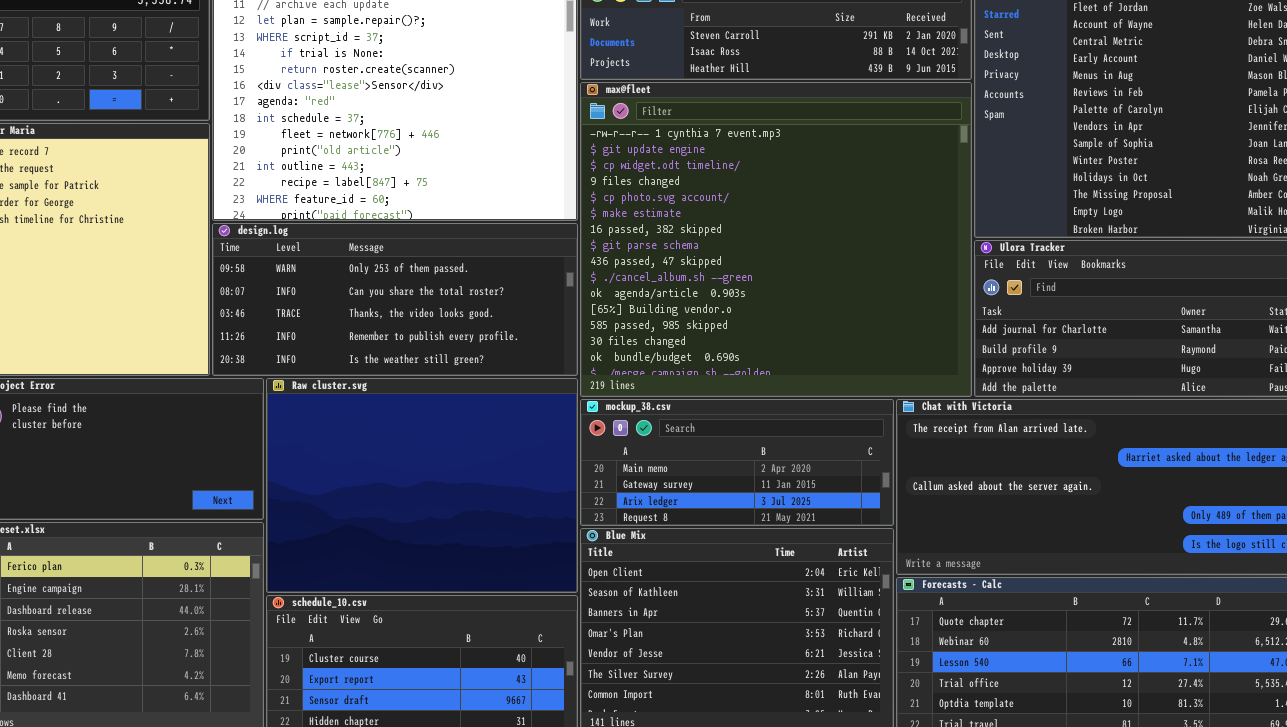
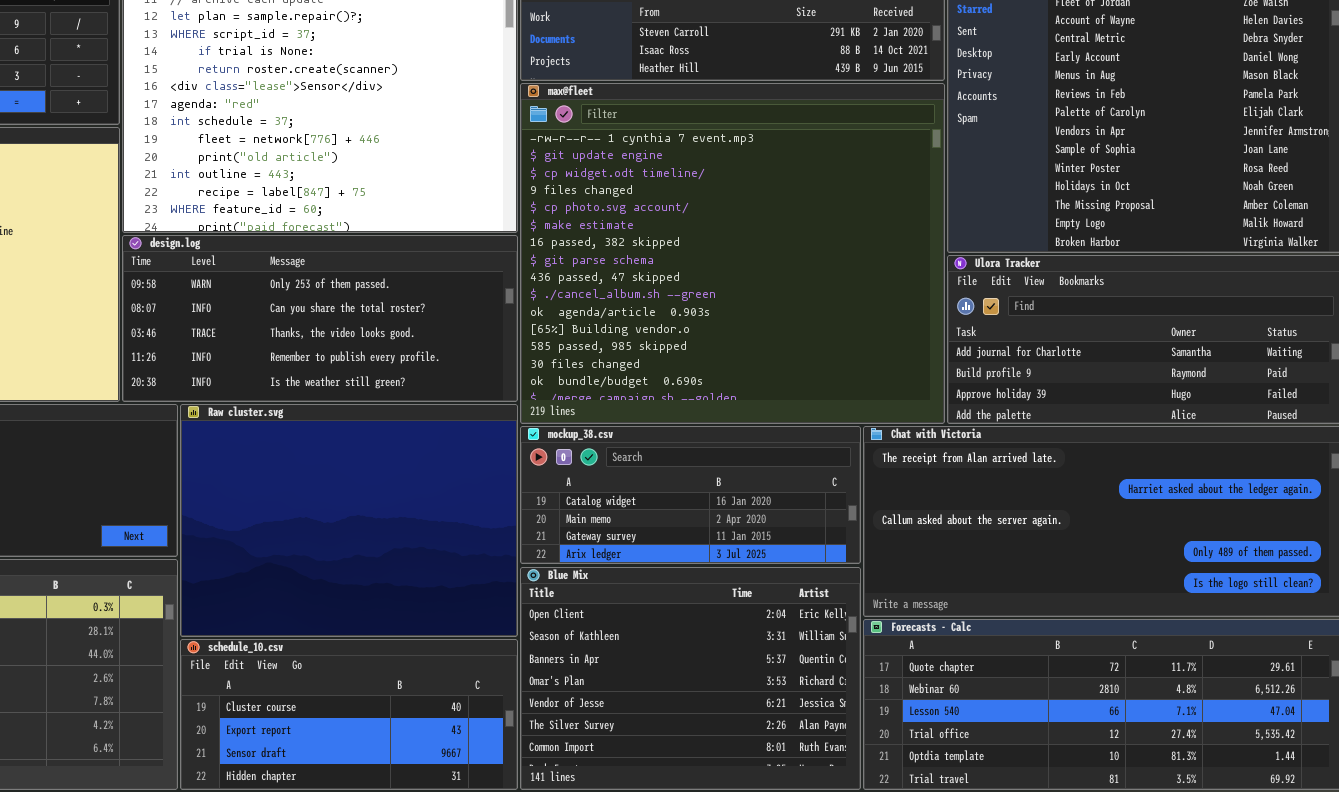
mockup_38.csv: [580,399,894,526] -> [520,426,861,564], scrolled up 1 row

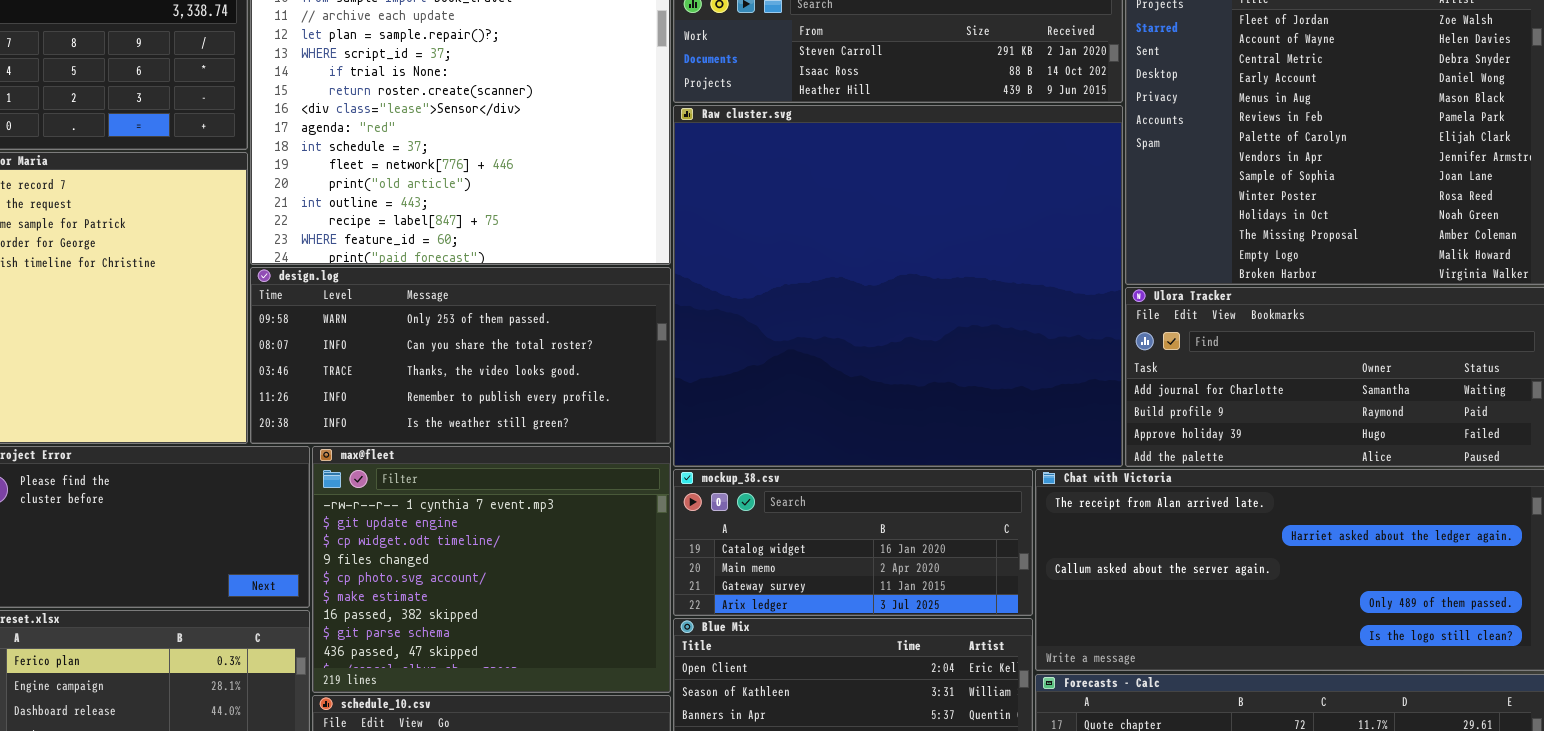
max@fleet: [520,83,945,424] -> [312,446,671,693], moved, resized
Raw cluster.svg: [180,404,518,637] -> [673,105,1123,467], moved, resized

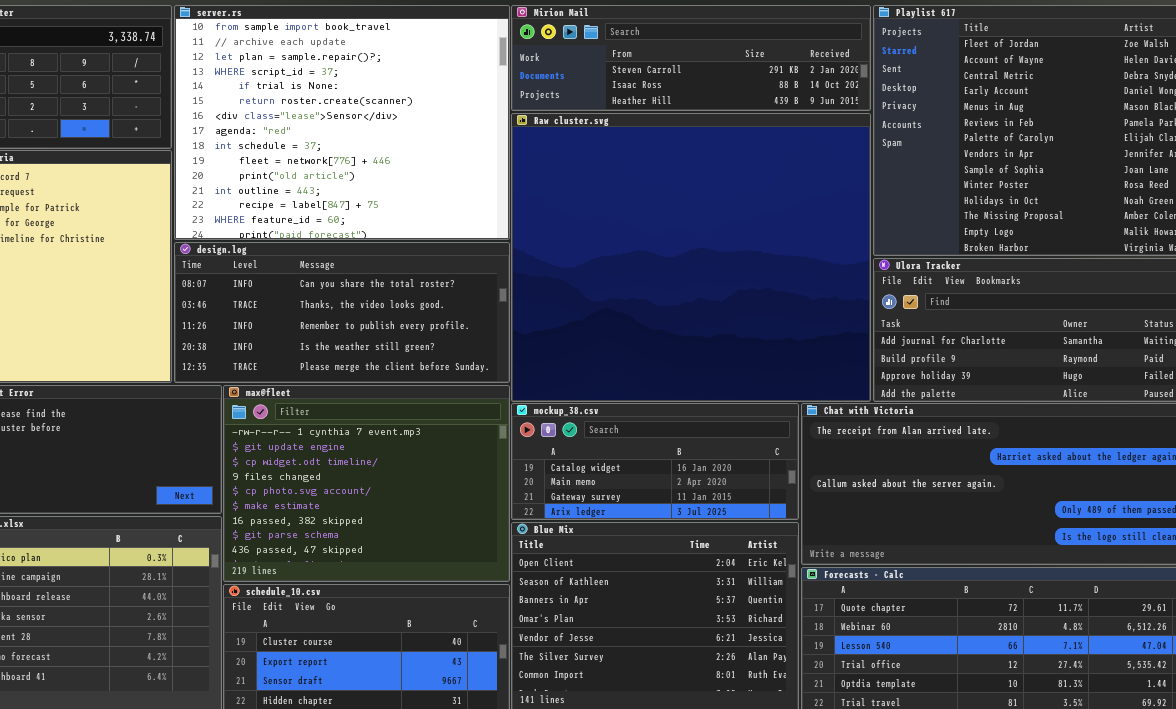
design.log: [250,267,671,444] -> [174,242,510,383], scrolled down 1 row

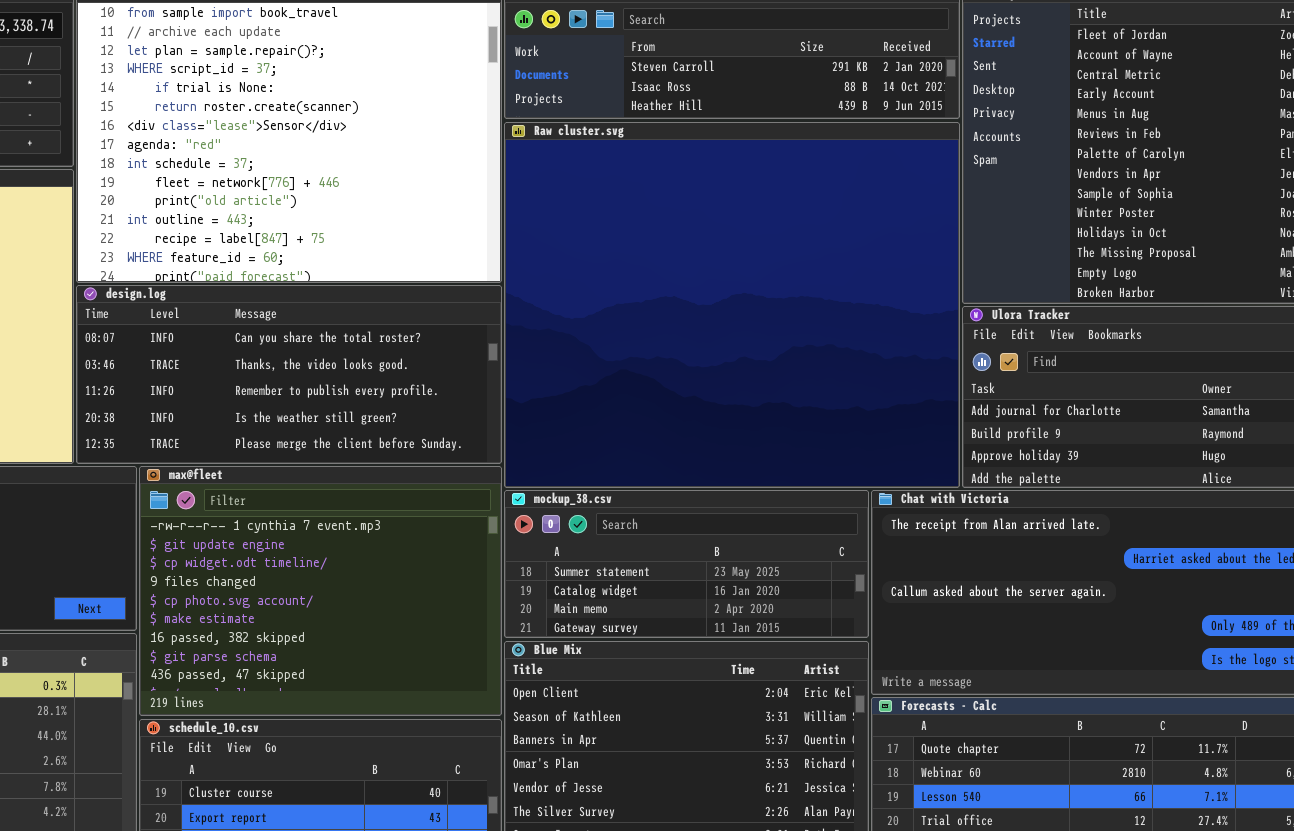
mockup_38.csv: [511,403,799,520] -> [504,490,869,638], scrolled up 1 row

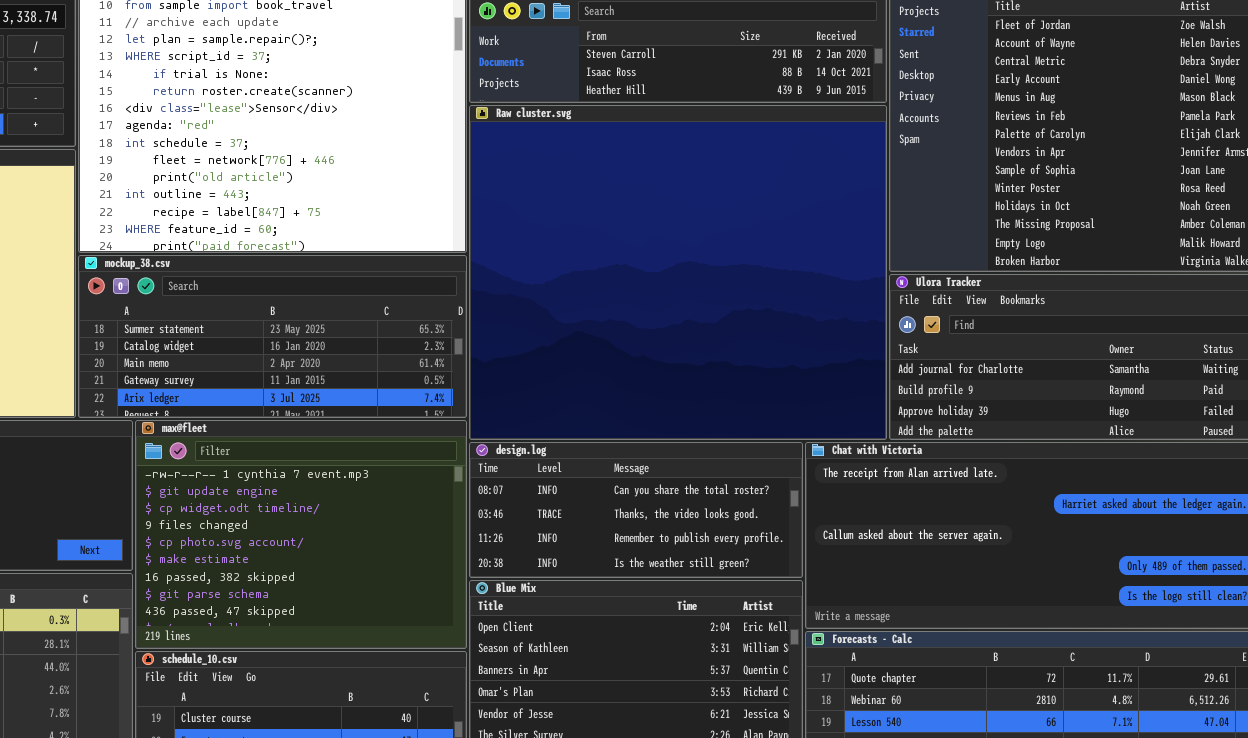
design.log: [76,285,502,464] -> [469,442,803,578], moved, resized
mockup_38.csv: [504,490,869,638] -> [78,255,467,418], moved, resized

